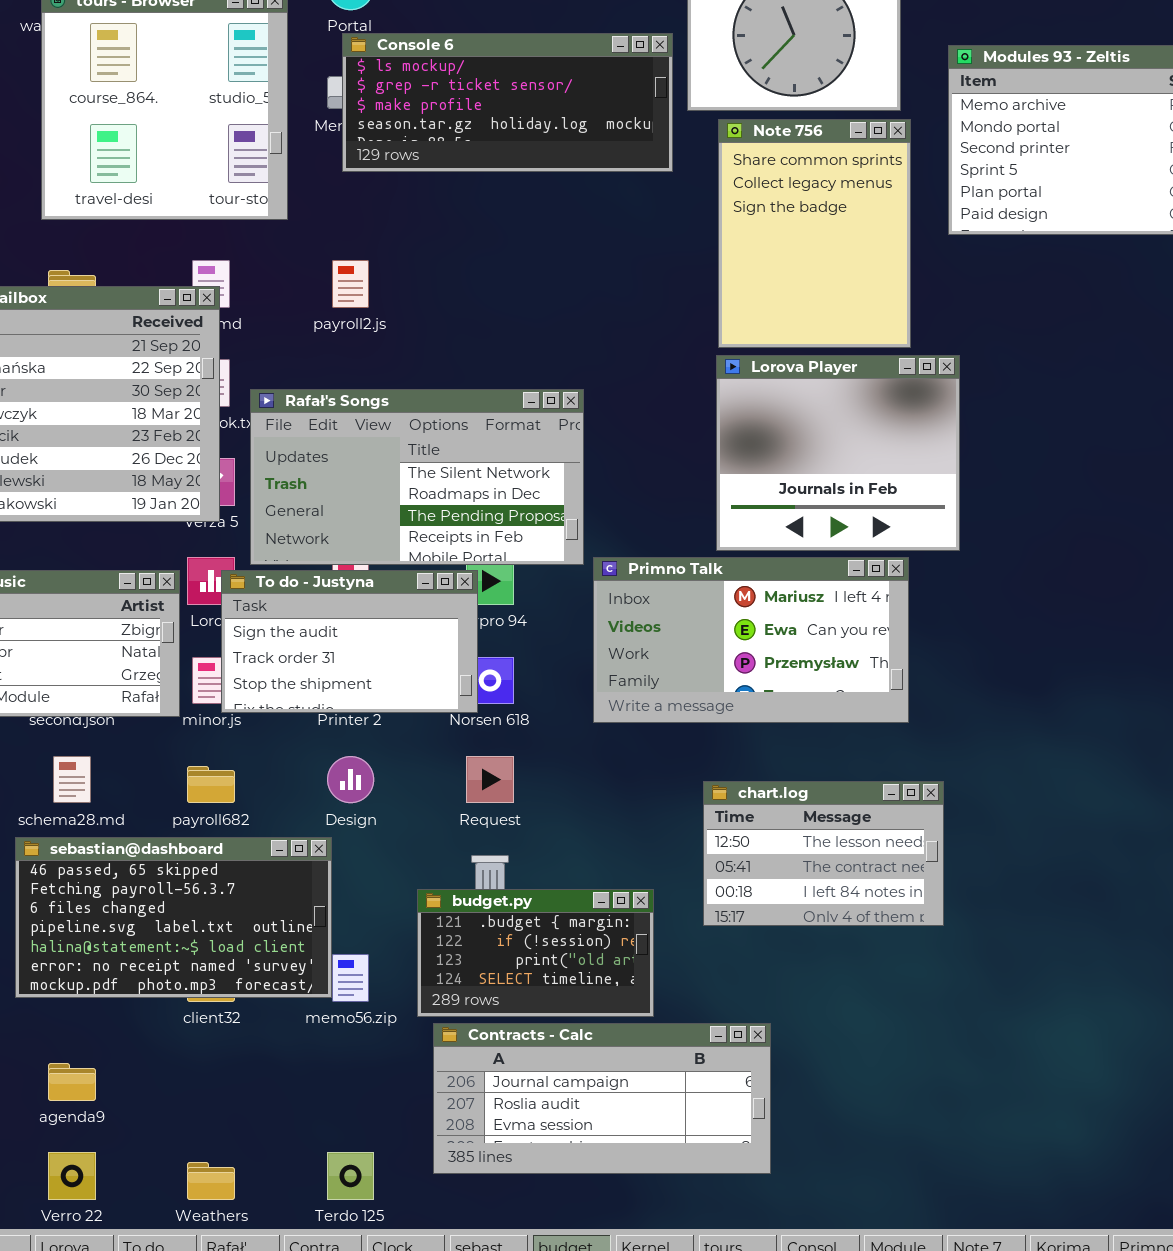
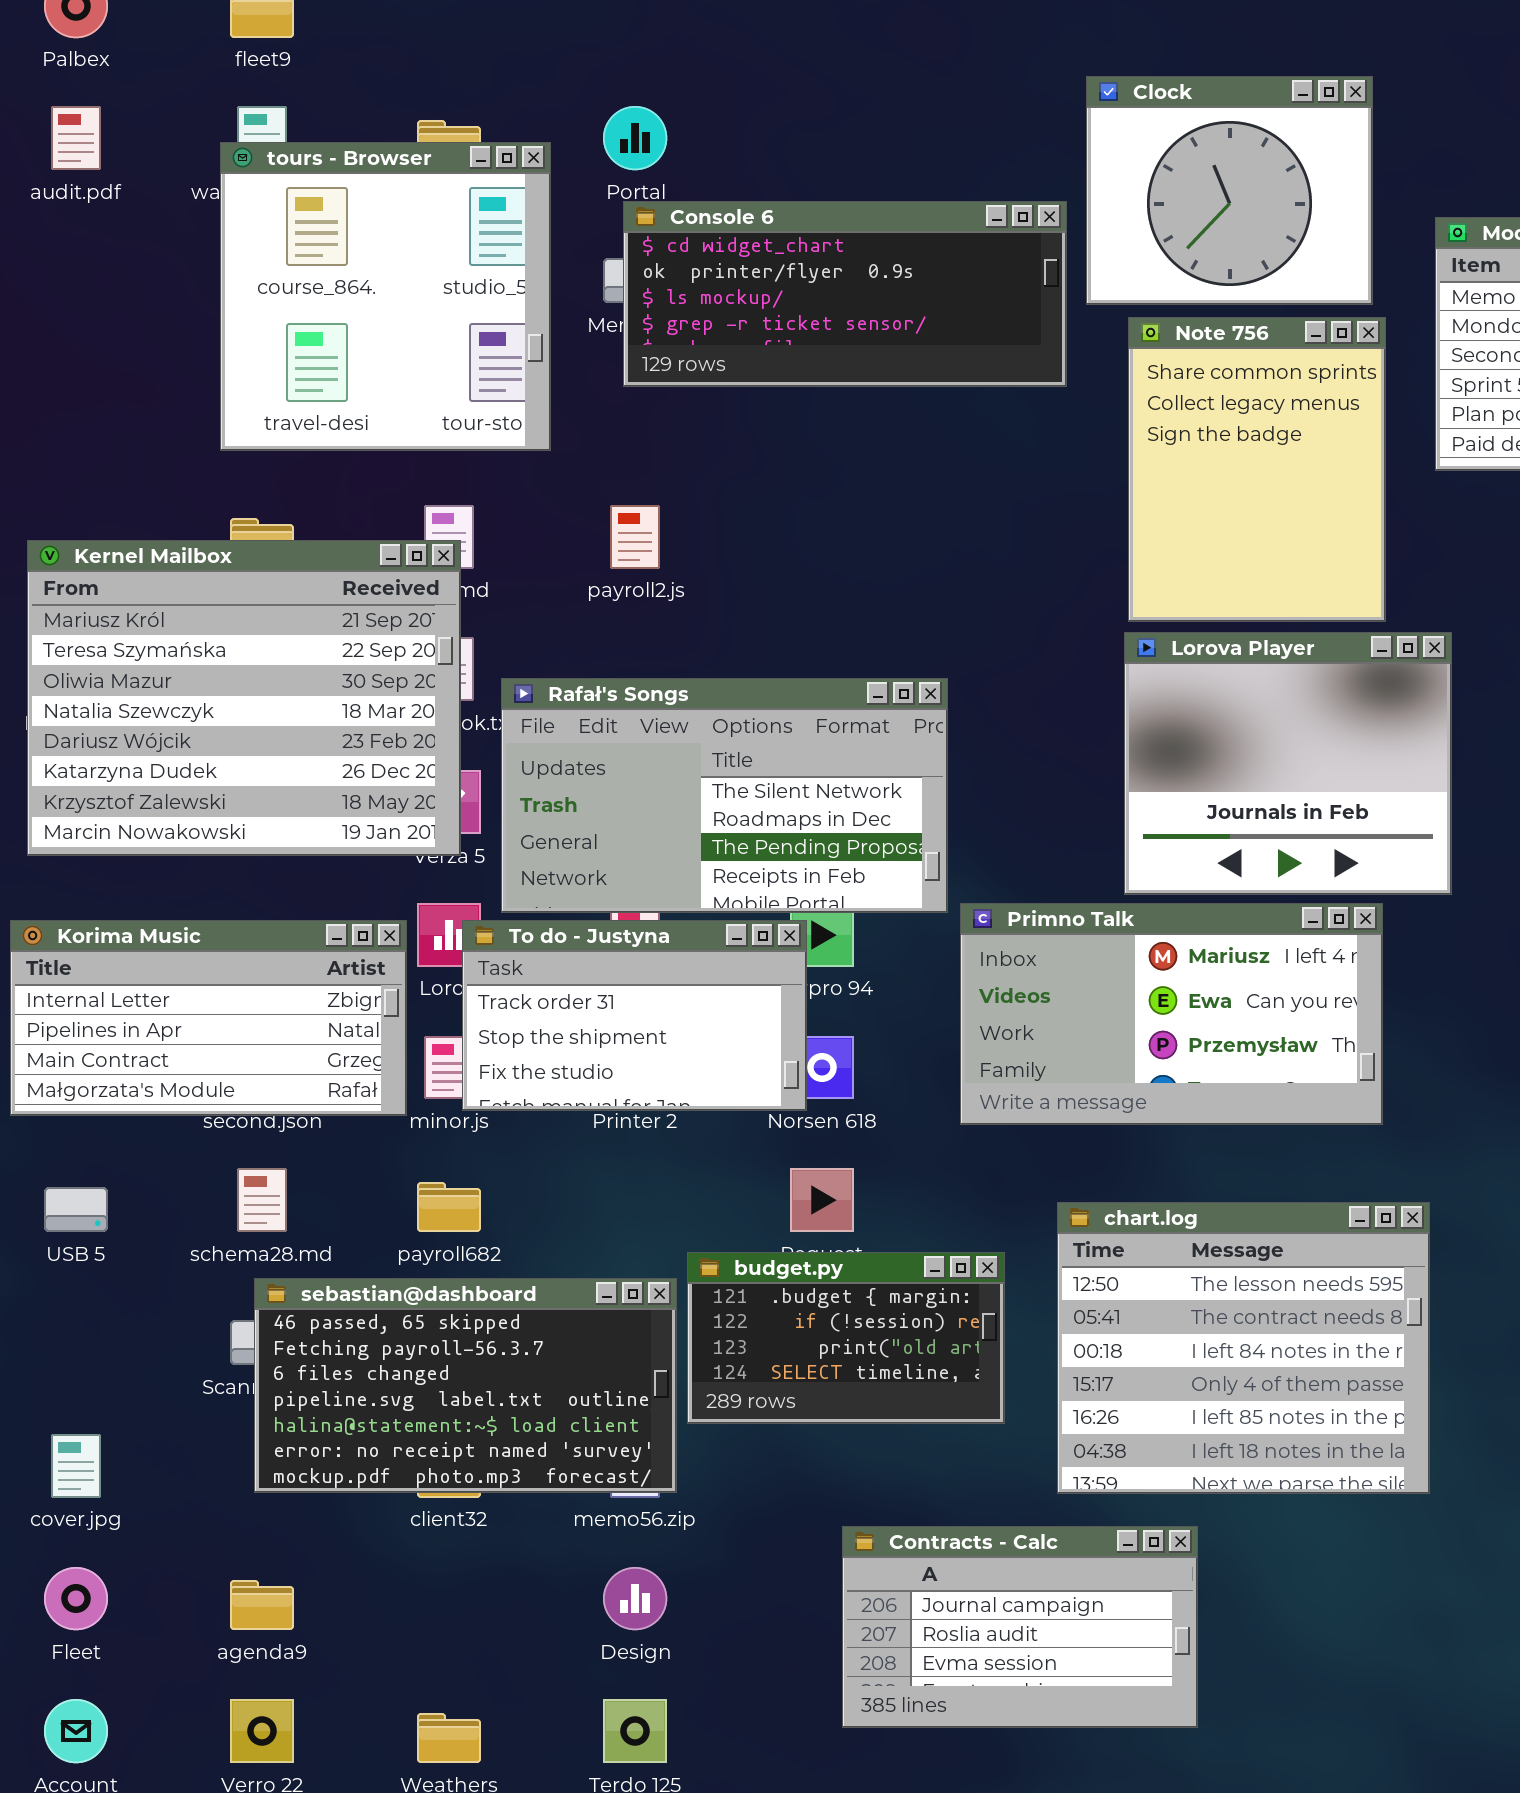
Console 6: [342,33,673,172] -> [623,201,1067,387], scrolled up 2 rows
To do - Justyna: [221,570,478,713] -> [462,920,807,1111], scrolled down 1 row
Design: [327,756,374,803] -> [603,1567,667,1630], moved
chart.log: [703,781,944,926] -> [1057,1202,1430,1494], resized
sebastian@dashboard: [15,837,332,998] -> [254,1278,677,1493], moved
budget.py: [417,889,654,1017] -> [687,1252,1005,1424], moved
Contracts - Calc: [433,1023,771,1174] -> [842,1526,1198,1728], resized

